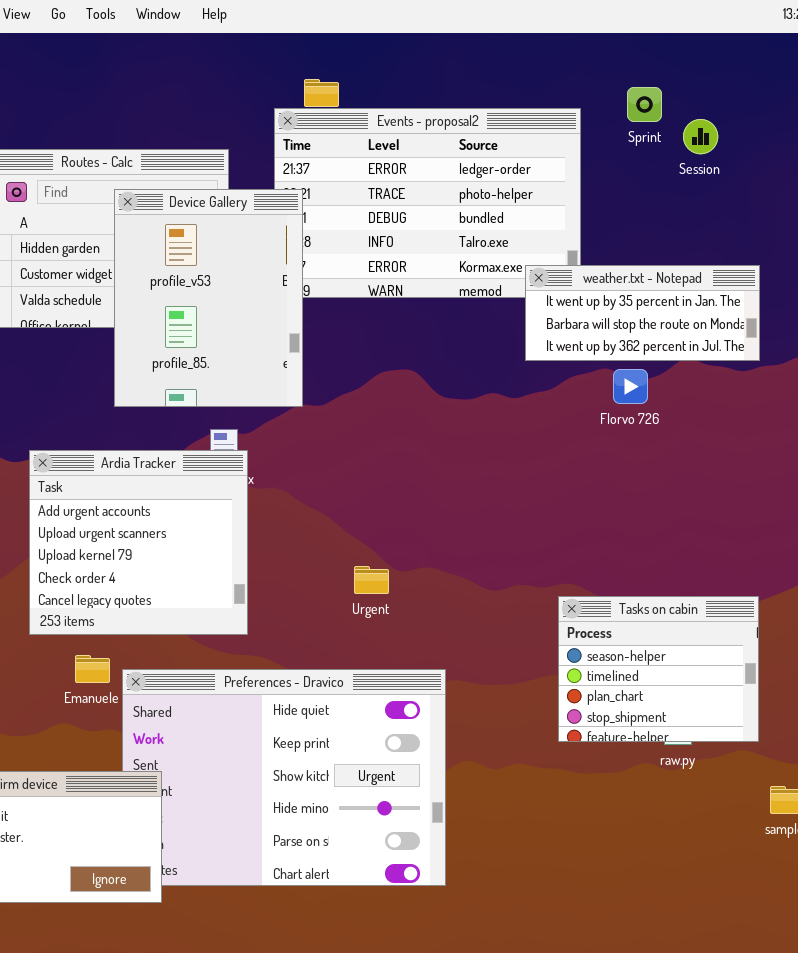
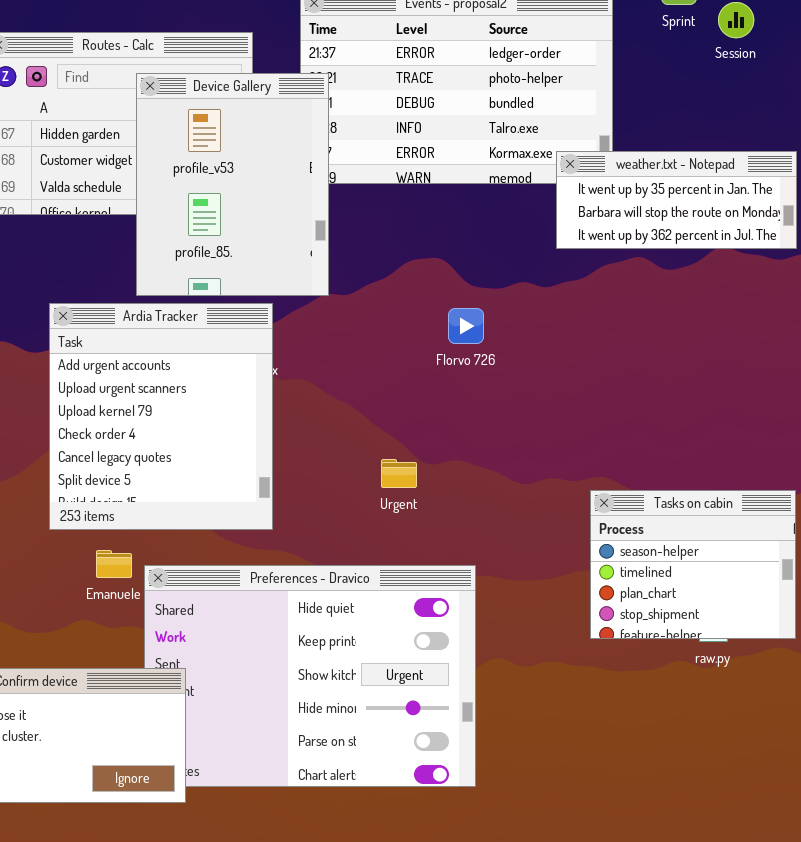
Florvo 726: [613,369,648,404] -> [448,308,484,344], moved
Ardia Tracker: [29,450,248,635] -> [49,303,273,530], resized

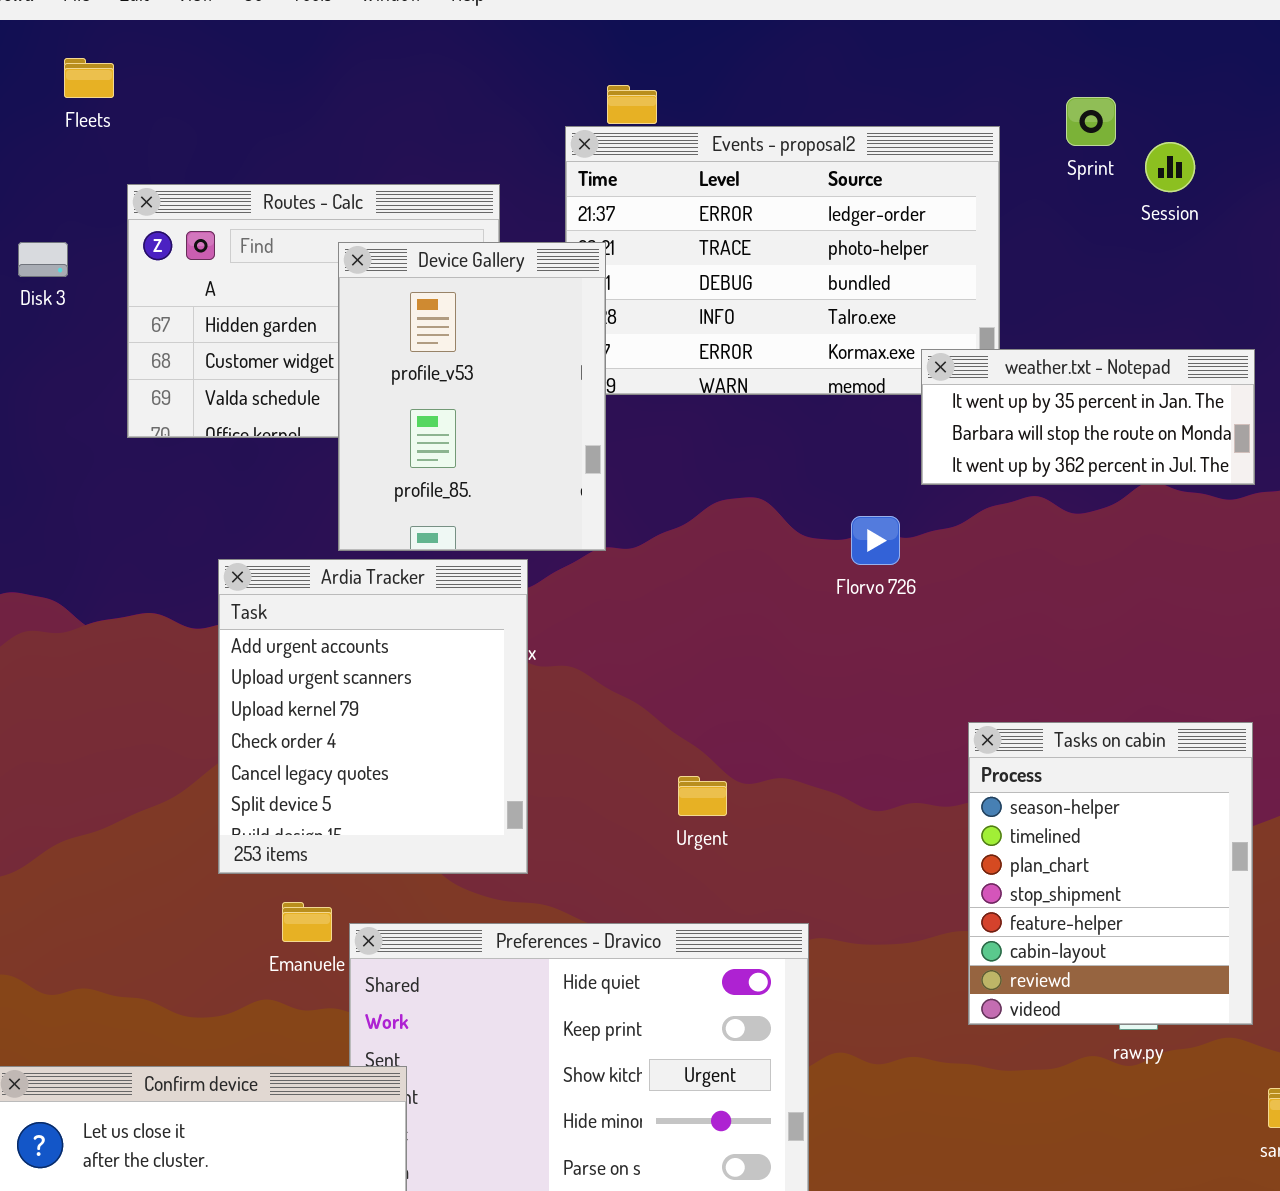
Florvo 726: [448,308,484,344] -> [851,516,900,565], moved
Tasks on cabin: [590,490,796,639] -> [968,722,1253,1025], resized

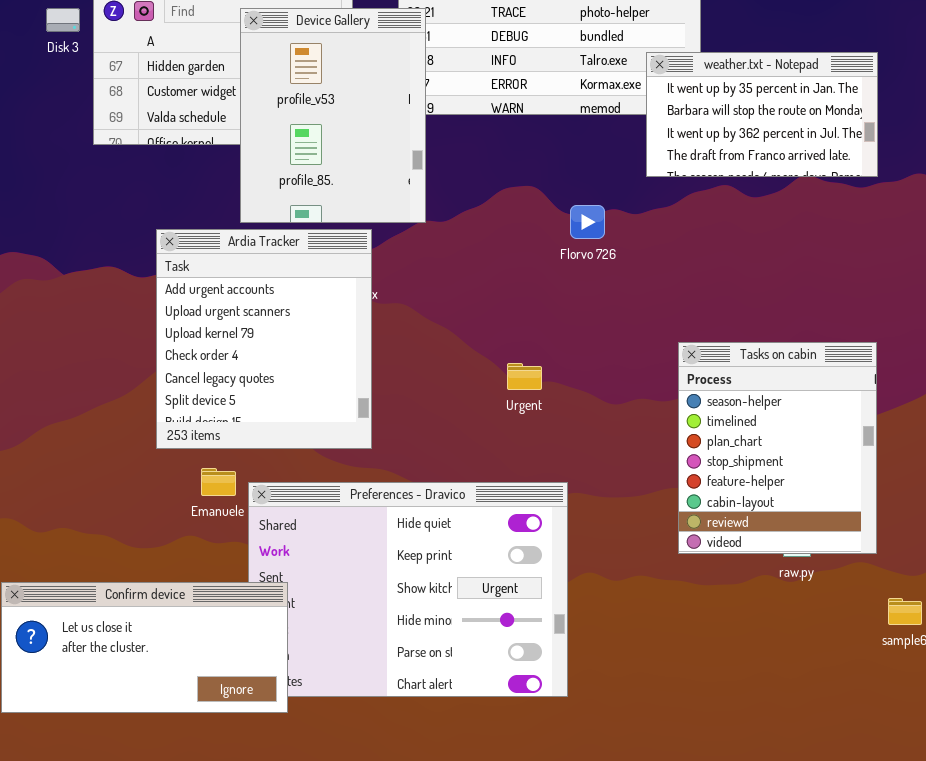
Disk 3: [18,242,68,277] -> [46,8,80,32], moved
weather.txt - Notepad: [921,349,1255,485] -> [646,52,878,177], resized
Florvo 726: [851,516,900,565] -> [570,205,605,239], moved
Urgent: [678,776,727,816] -> [507,363,542,390], moved

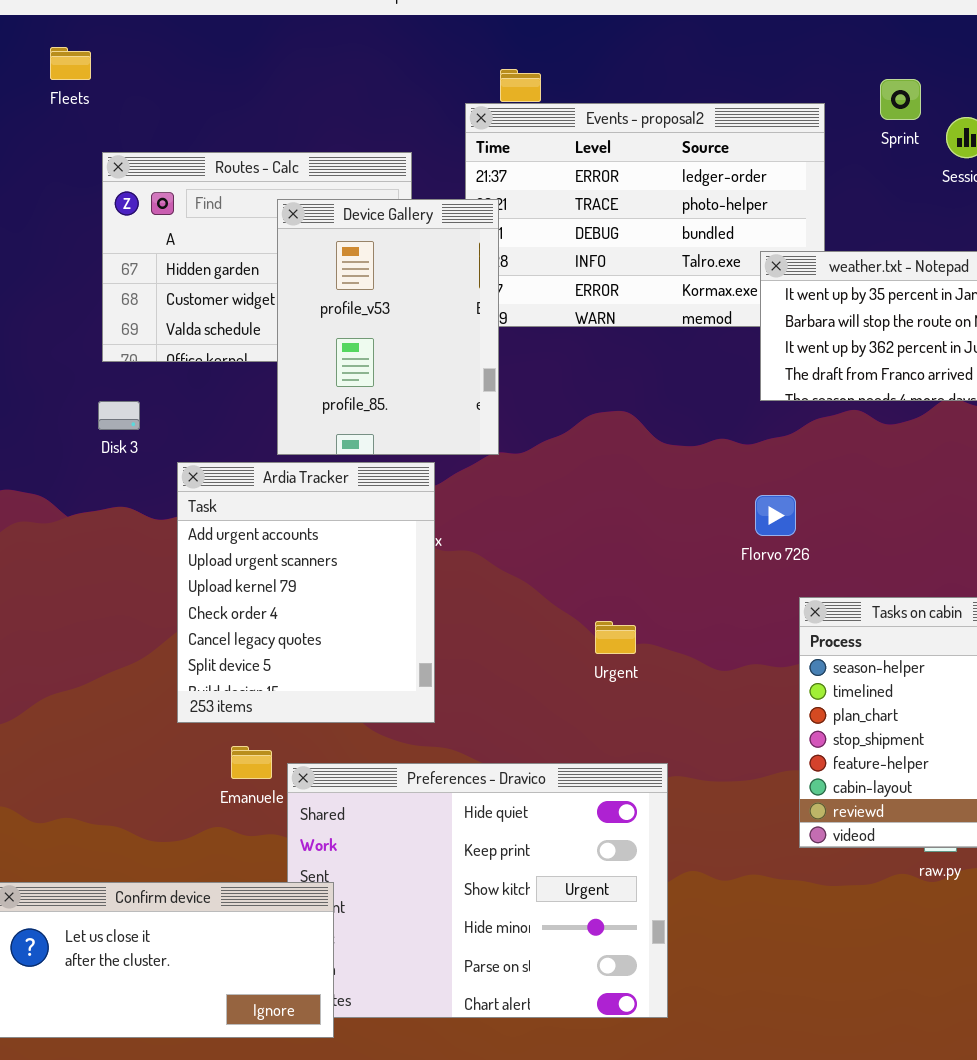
Disk 3: [46,8,80,32] -> [98,401,140,430], moved
Florvo 726: [570,205,605,239] -> [755,495,796,536], moved

